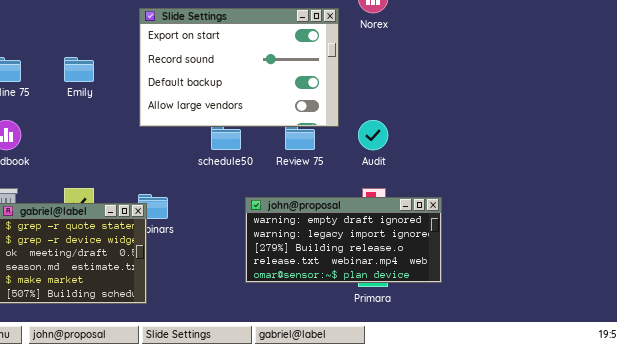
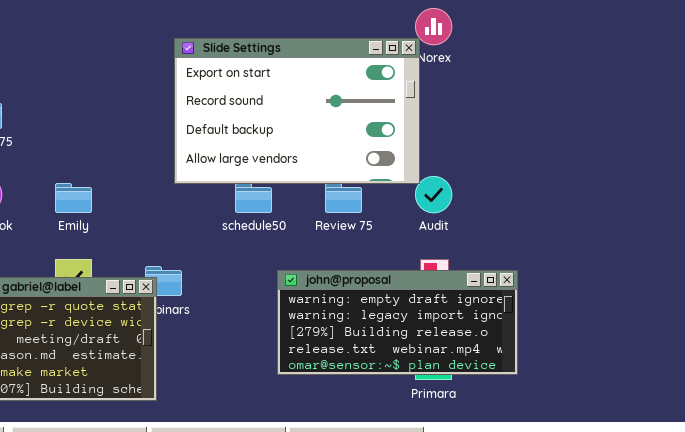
Slide Settings: [139,8,339,127] -> [174,38,420,184], moved
Emily: [64,57,94,82] -> [55,183,92,213], moved

